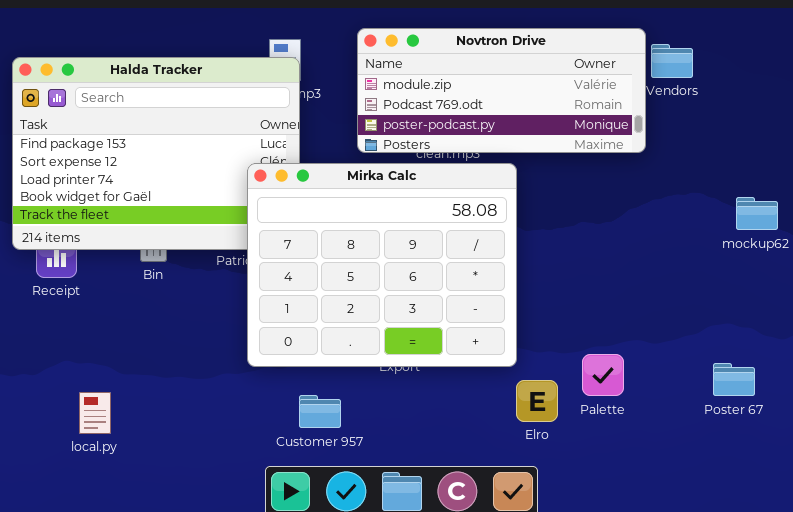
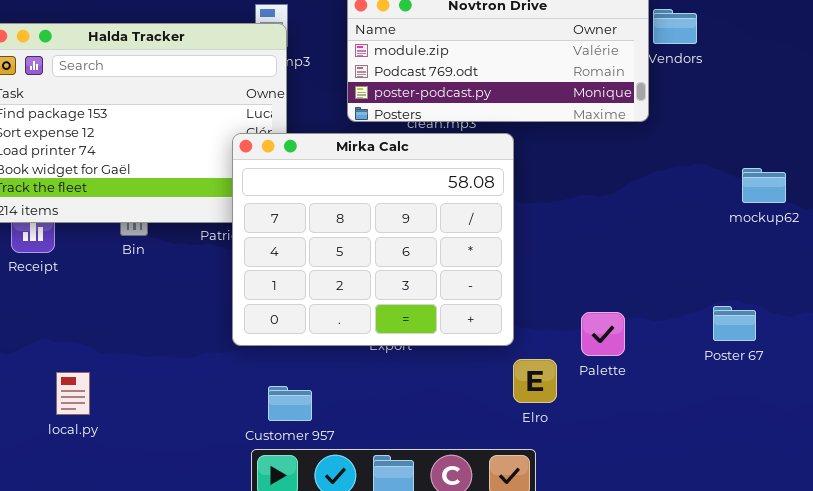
Palette: [582,354,624,396] -> [581,312,625,356], moved
Poster 67: [713,363,755,396] -> [713,306,756,341], moved
Customer 957: [299,395,341,428] -> [268,386,312,421], moved

